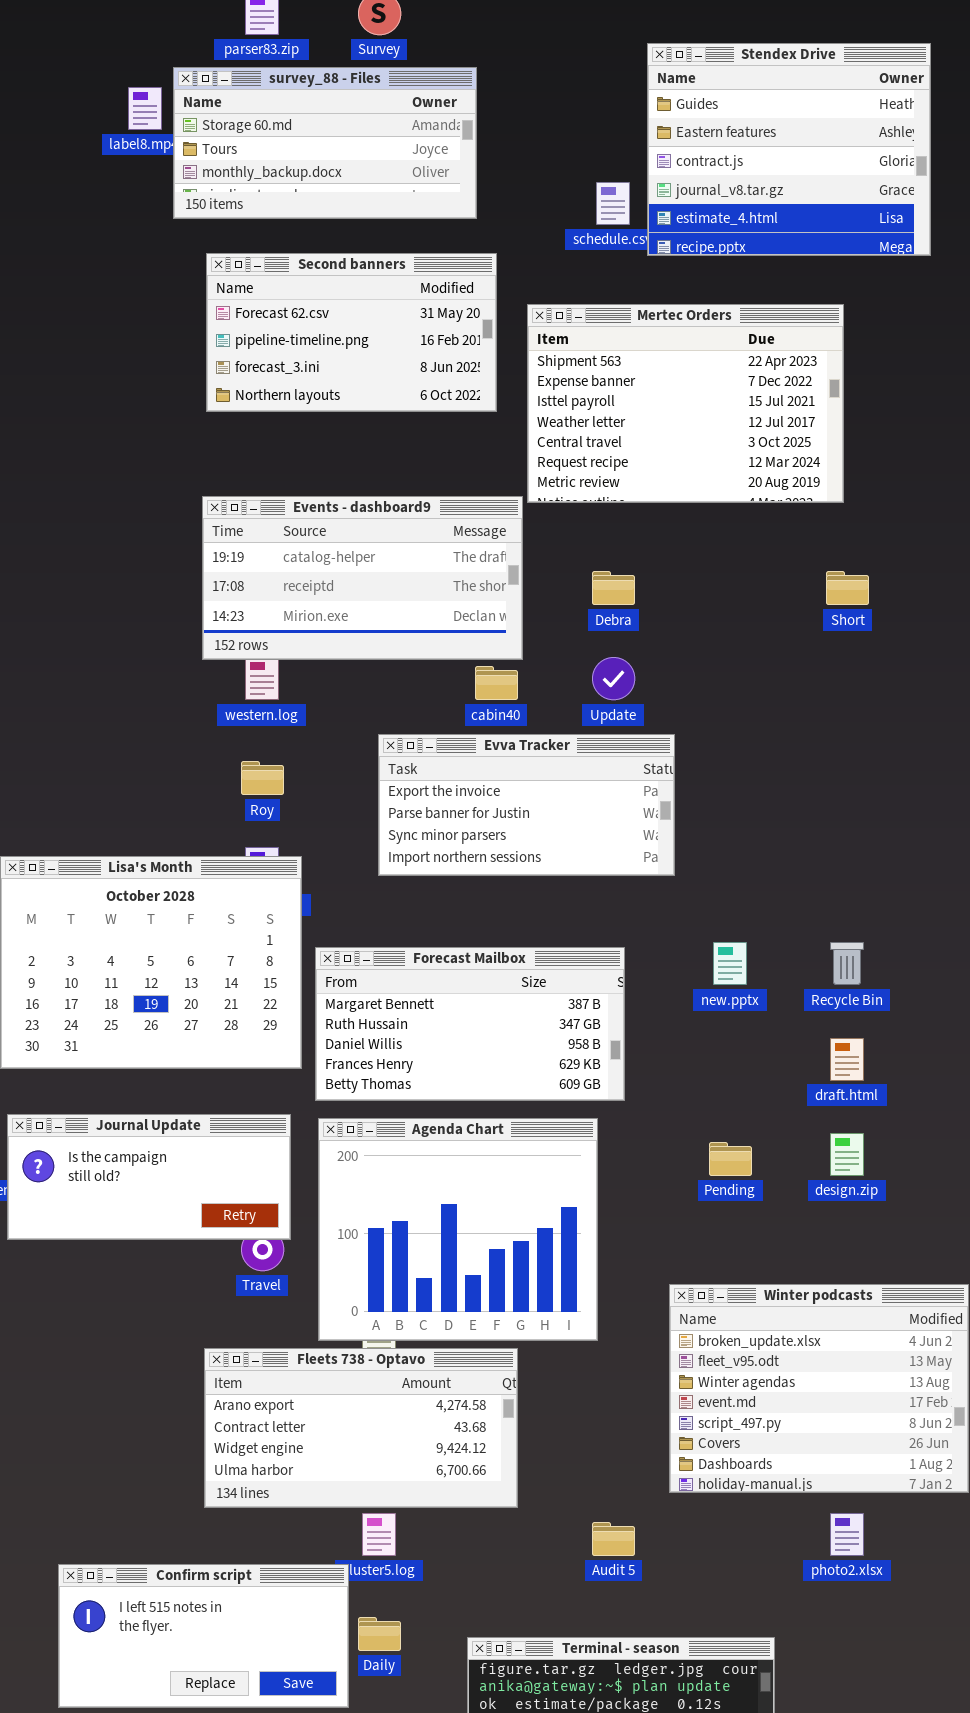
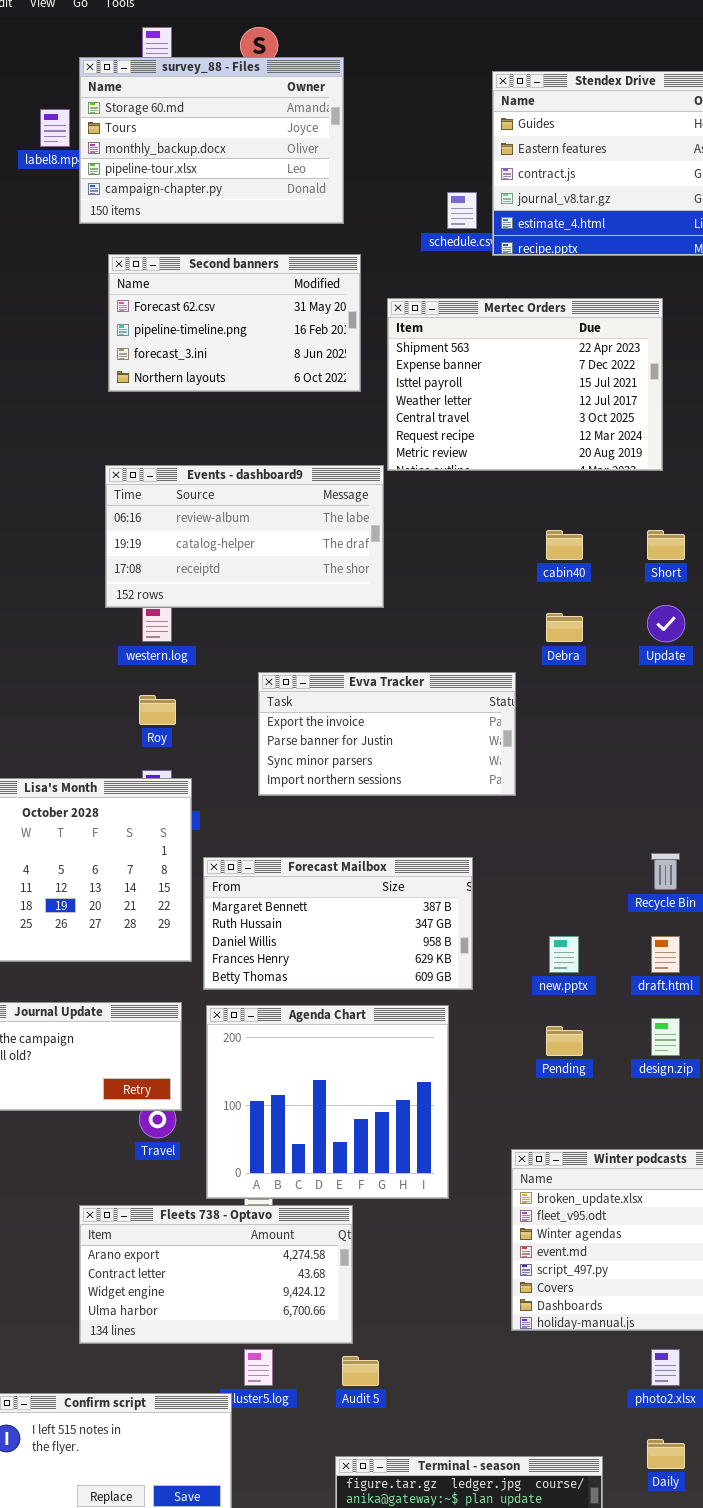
survey_88 - Files: [173,67,477,219] -> [79,57,344,224], resized
Events - dashboard9: [202,496,523,660] -> [105,465,384,608], scrolled up 1 row
Debra: [592,571,635,605] -> [546,613,583,642], moved
Update: [592,657,635,700] -> [647,605,685,642], moved
cabin40: [475,666,518,700] -> [546,530,583,560], moved
new.pptx: [713,942,747,985] -> [549,936,579,973], moved
Fleets 738 - Optavo: [204,1348,518,1508] -> [79,1205,353,1344], moved
Audit 5: [592,1522,635,1556] -> [342,1356,379,1386], moved
Daily: [358,1617,401,1651] -> [647,1439,685,1469], moved

